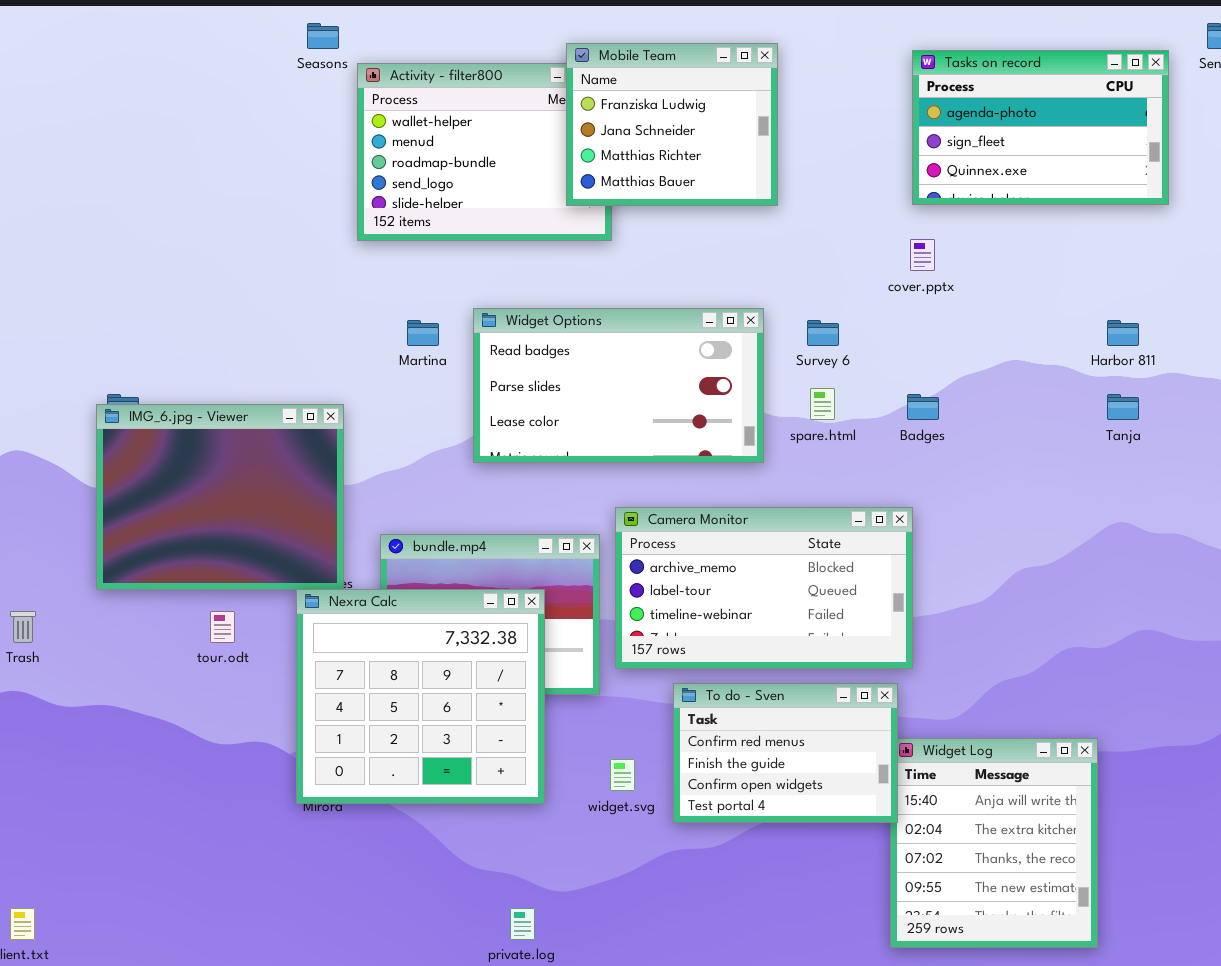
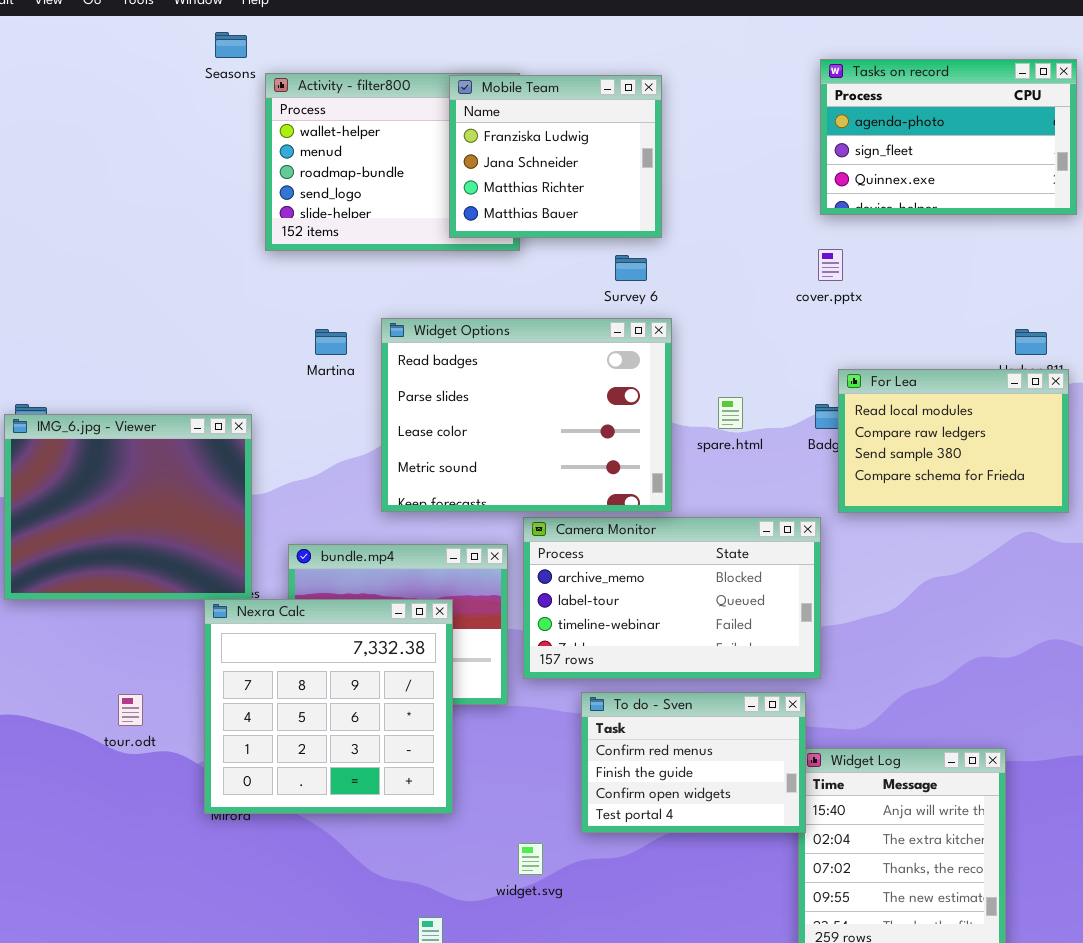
Mobile Team: [566,43,778,206] -> [449,75,662,238], moved
Widget Options: [473,308,764,463] -> [381,318,672,512], resized
Survey 6: [807,320,839,346] -> [615,255,647,281], moved
For Lea: none -> [838,369,1069,513], opened
tour.odt: [210,611,235,643] -> [118,694,143,726], moved
widget.svg: [610,759,635,791] -> [518,843,543,875], moved

